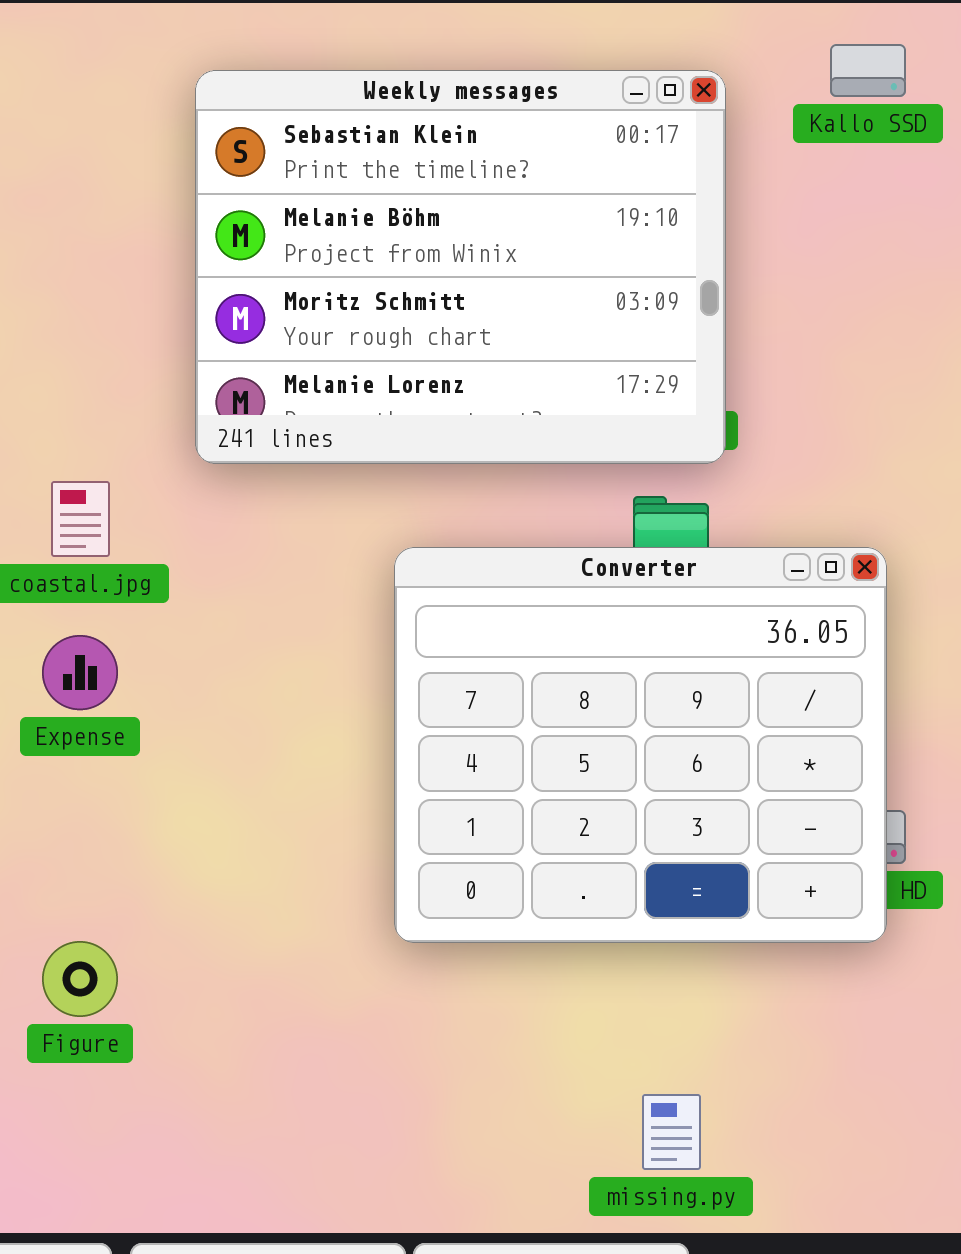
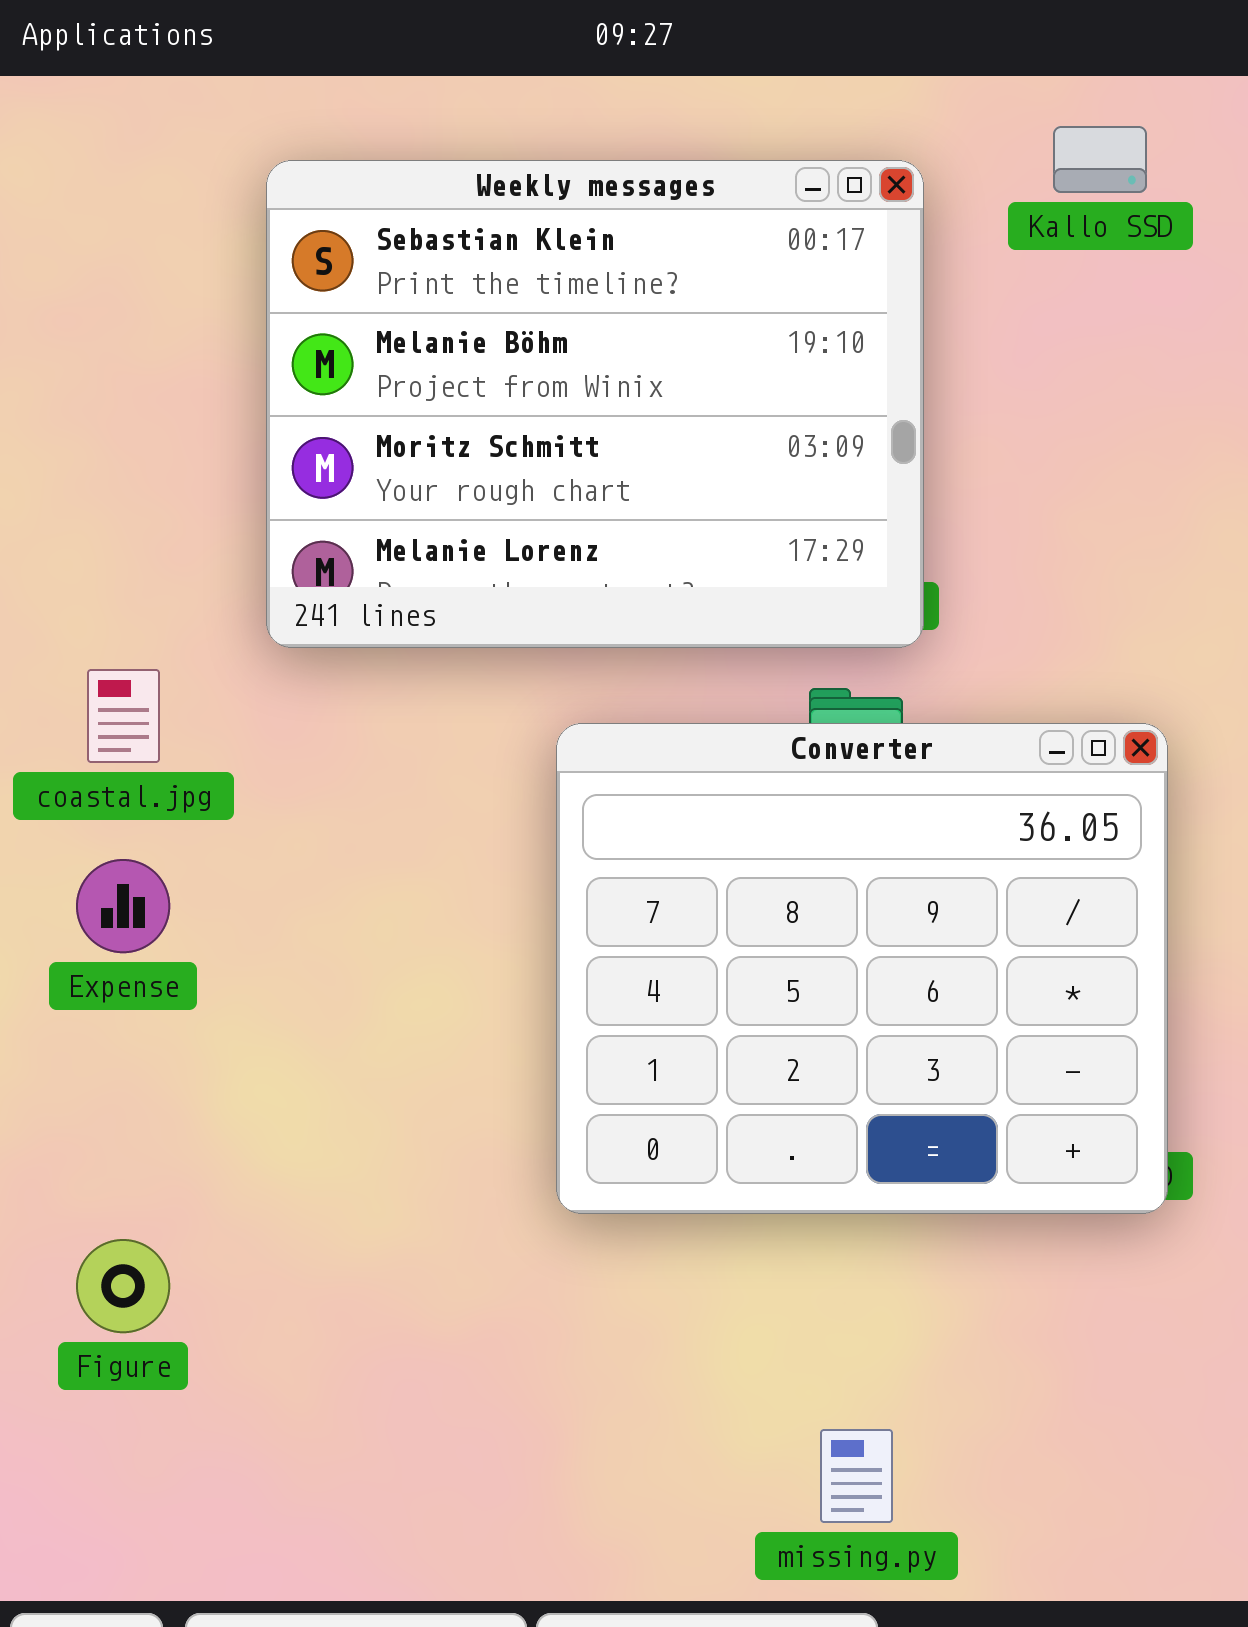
Converter: [394,547,887,943] -> [556,723,1168,1214], moved

